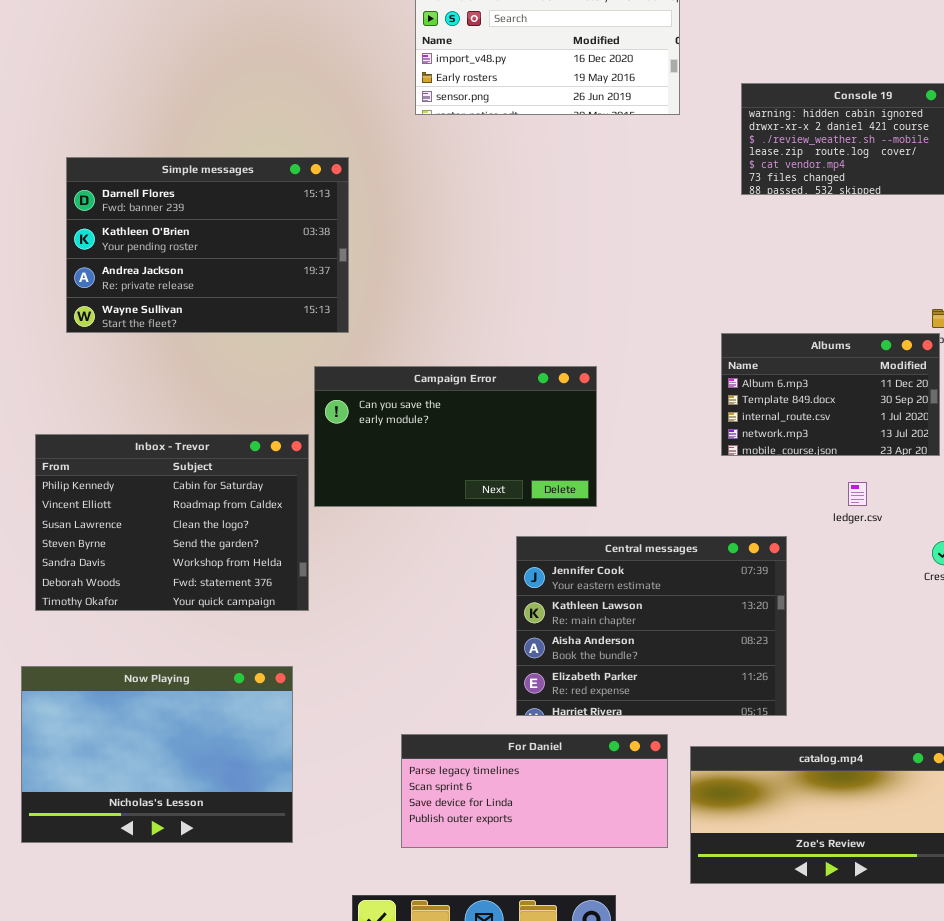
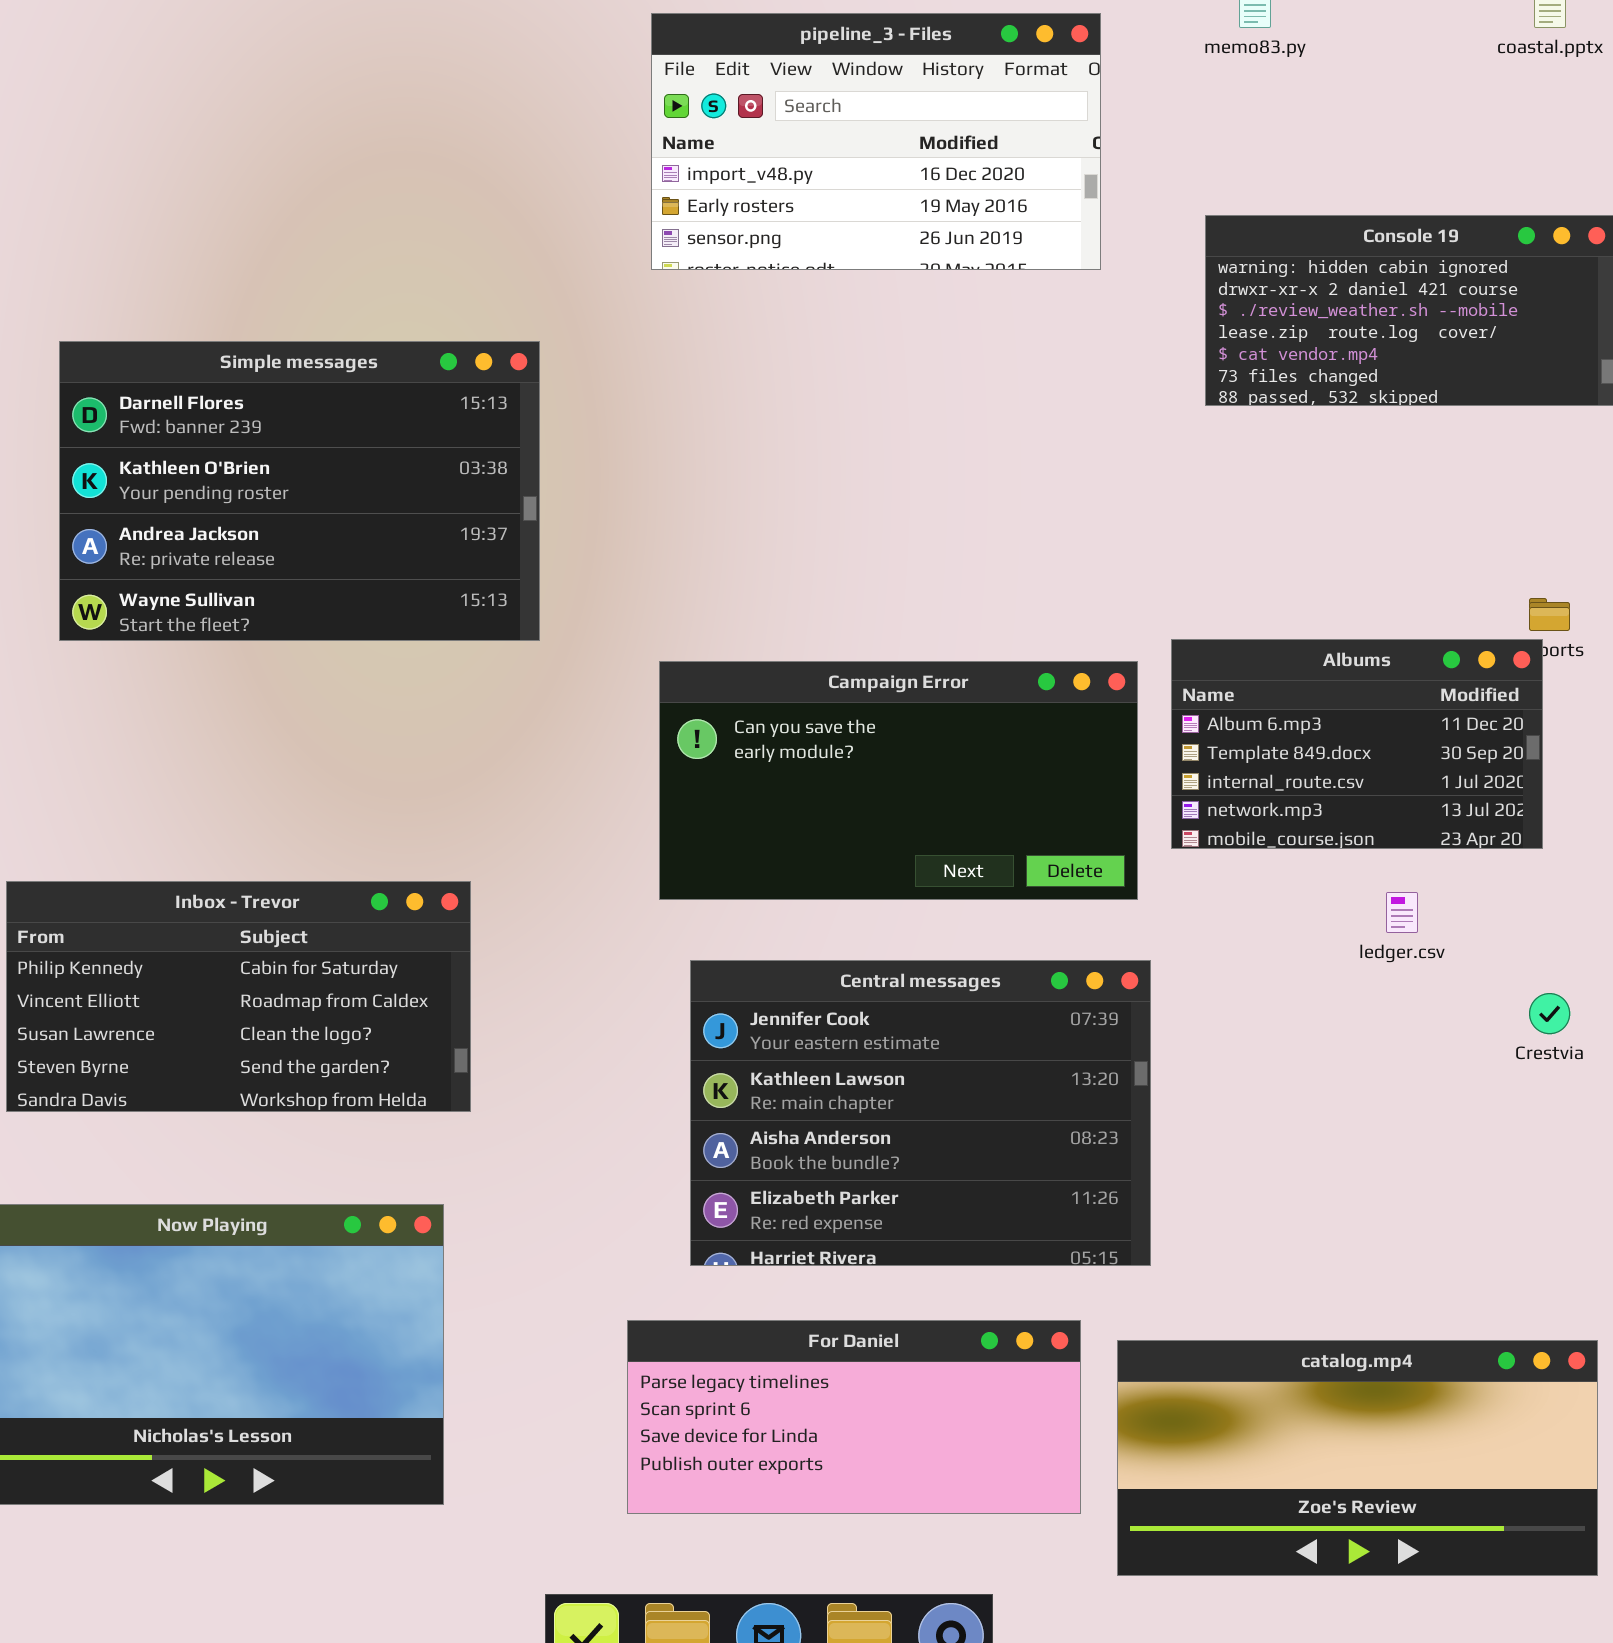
Campaign Error: [314,366,597,507] -> [659,661,1138,900], moved
Inbox - Trevor: [35,434,309,611] -> [6,881,471,1112], resized
Central messages: [516,536,787,716] -> [690,960,1151,1266], moved

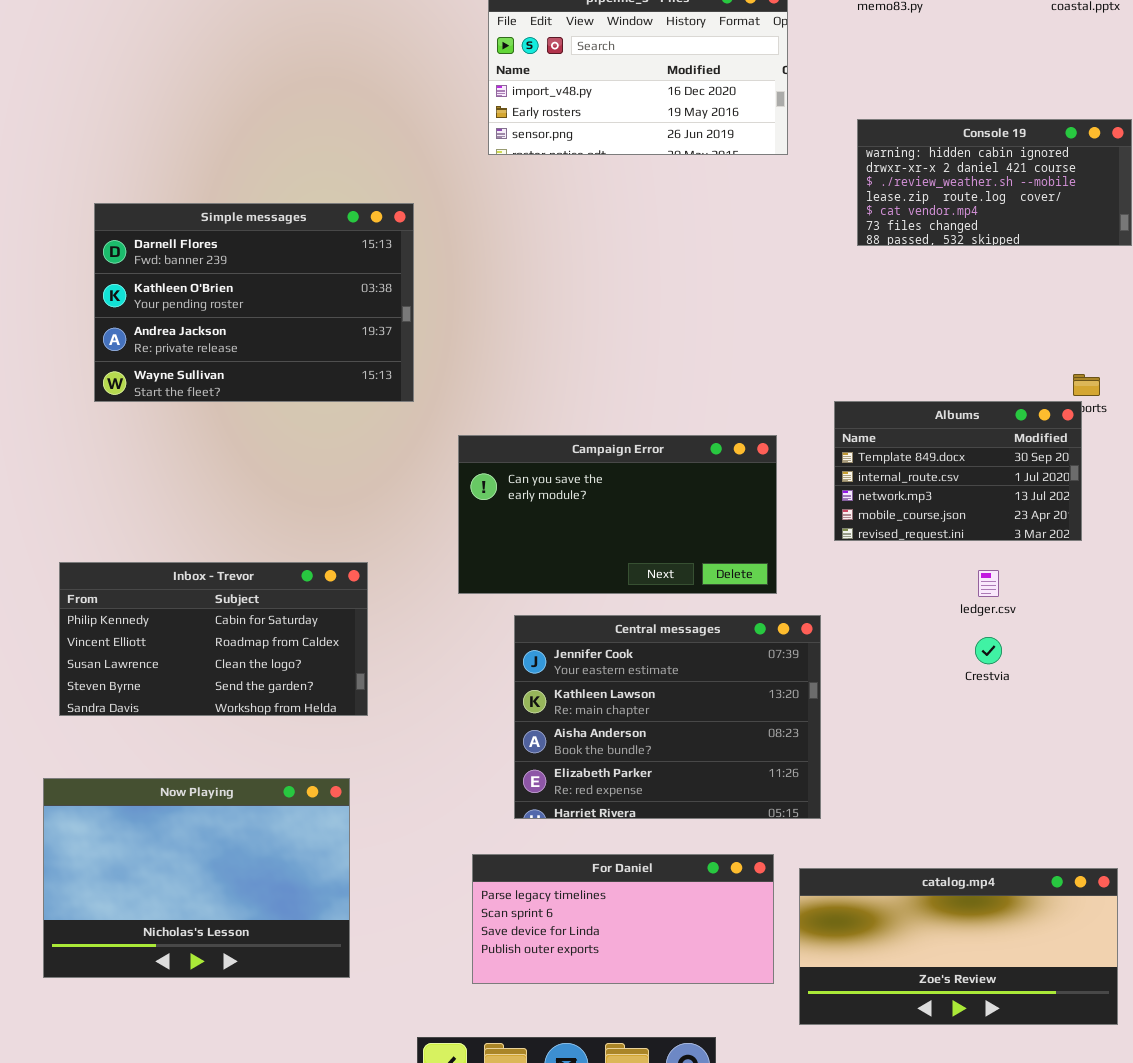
Albums: [1171,639,1543,849] -> [834,401,1082,541], scrolled down 1 row
Campaign Error: [659,661,1138,900] -> [458,435,777,594], moved
Crestvia: [1529,993,1570,1034] -> [975,637,1002,664], moved

